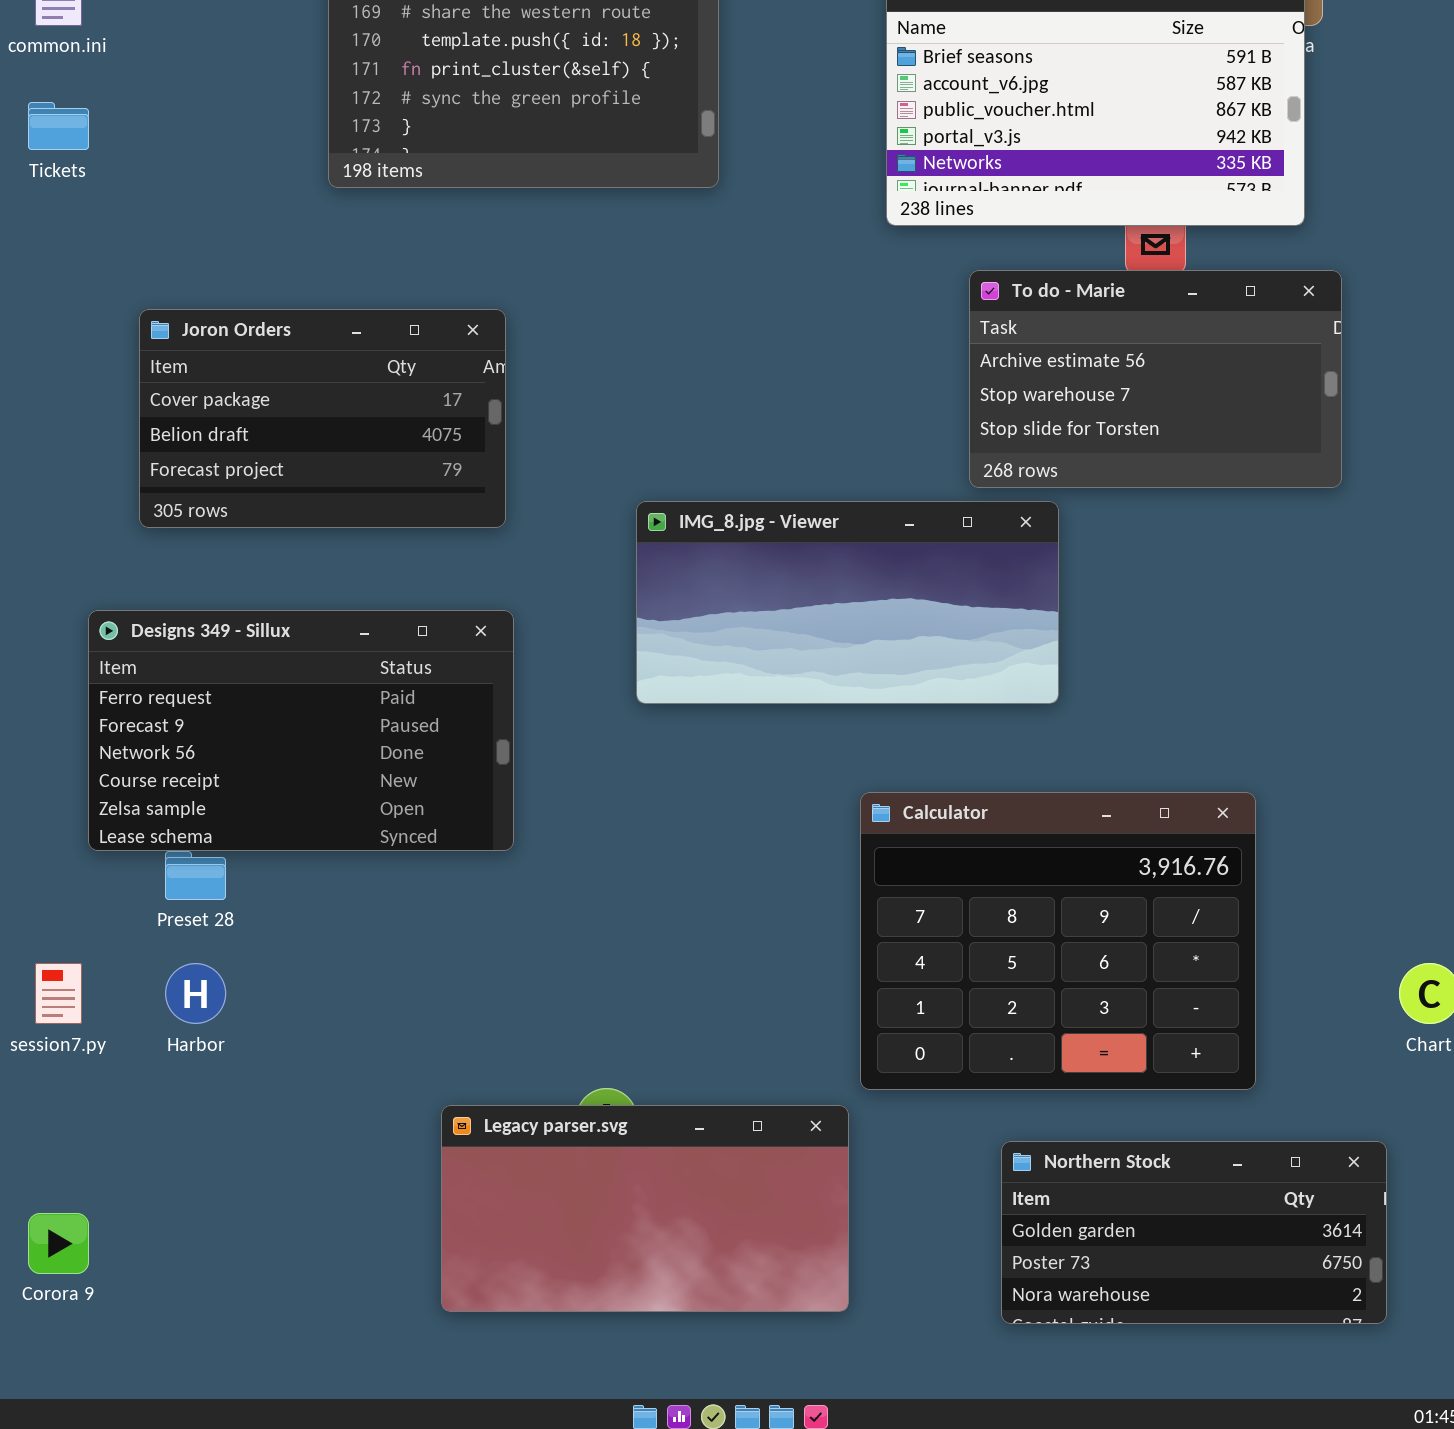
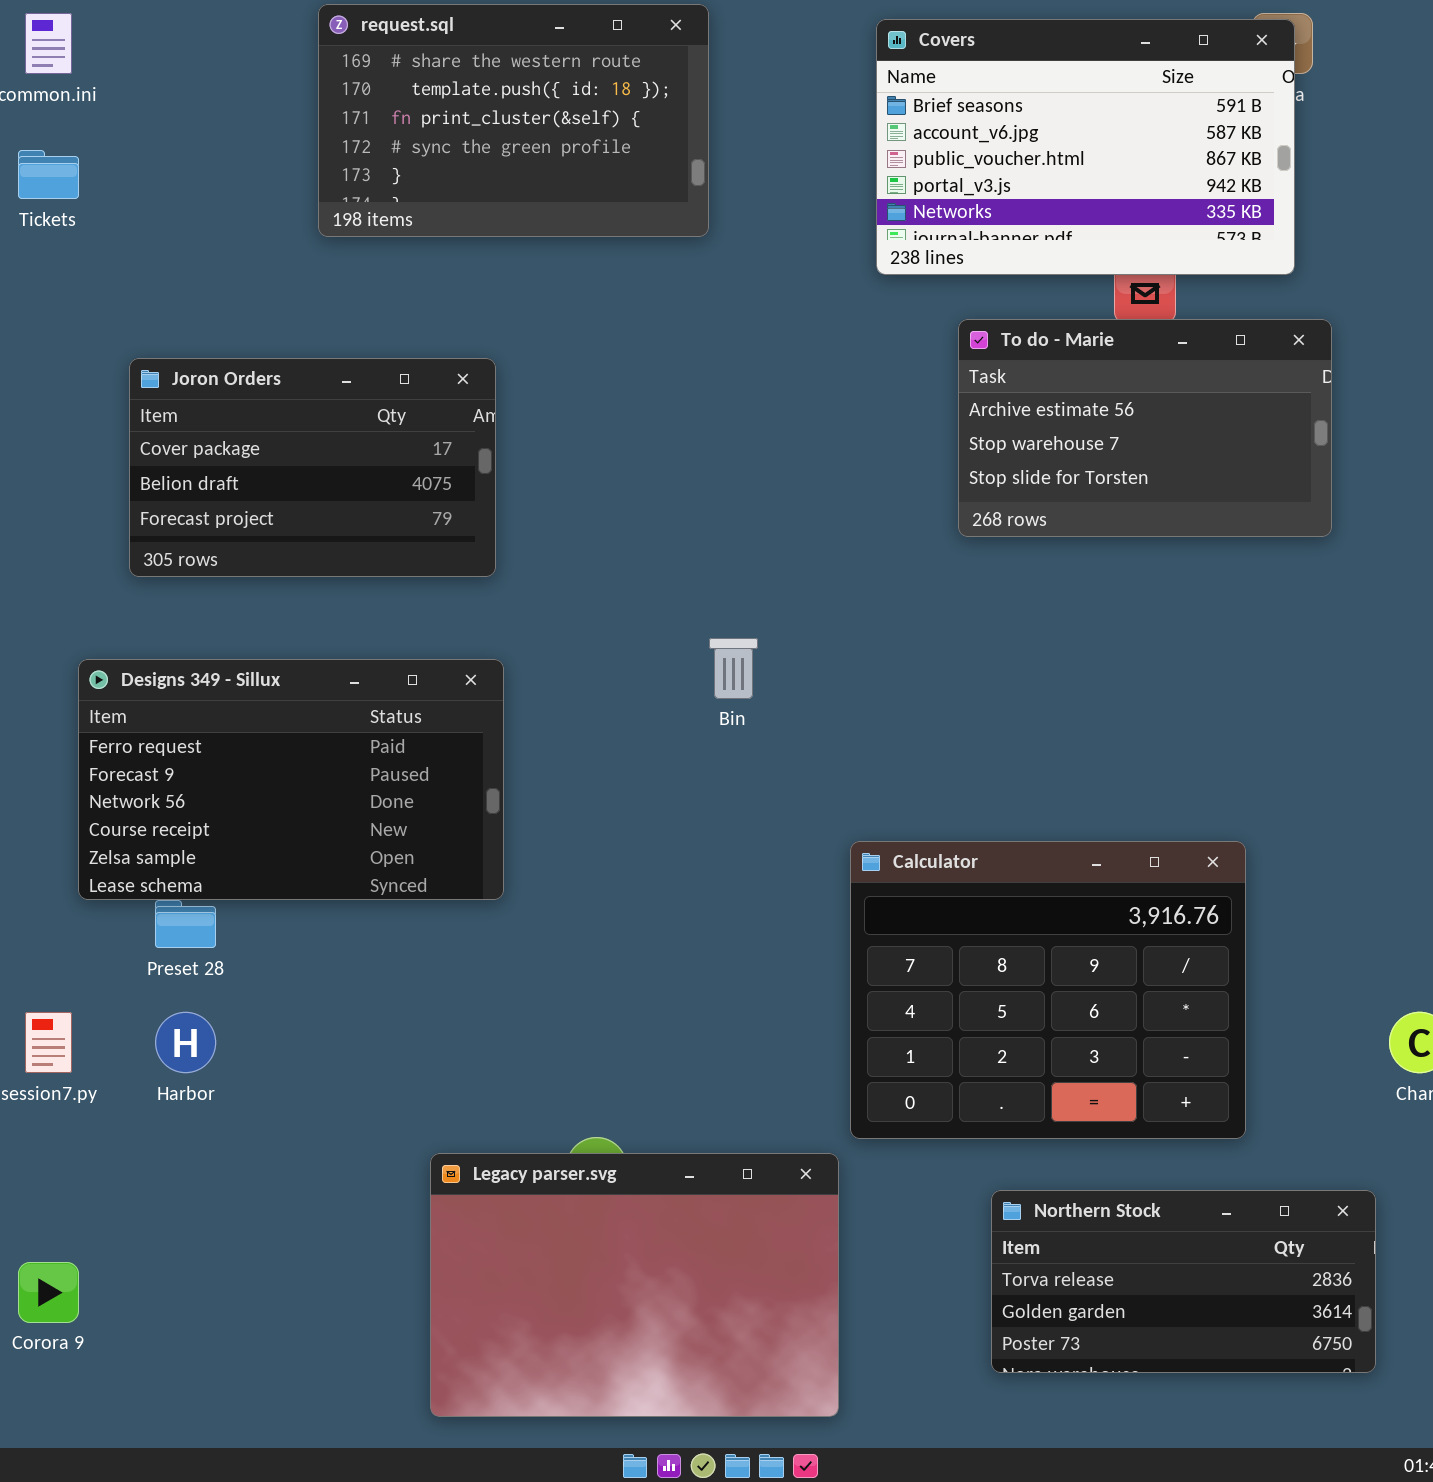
IMG_8.jpg - Viewer: [636,501,1059,704] -> none, closed
Legacy parser.svg: [441,1105,849,1312] -> [430,1153,839,1417], resized
Northern Stock: [1001,1141,1387,1324] -> [991,1190,1376,1373], scrolled up 1 row

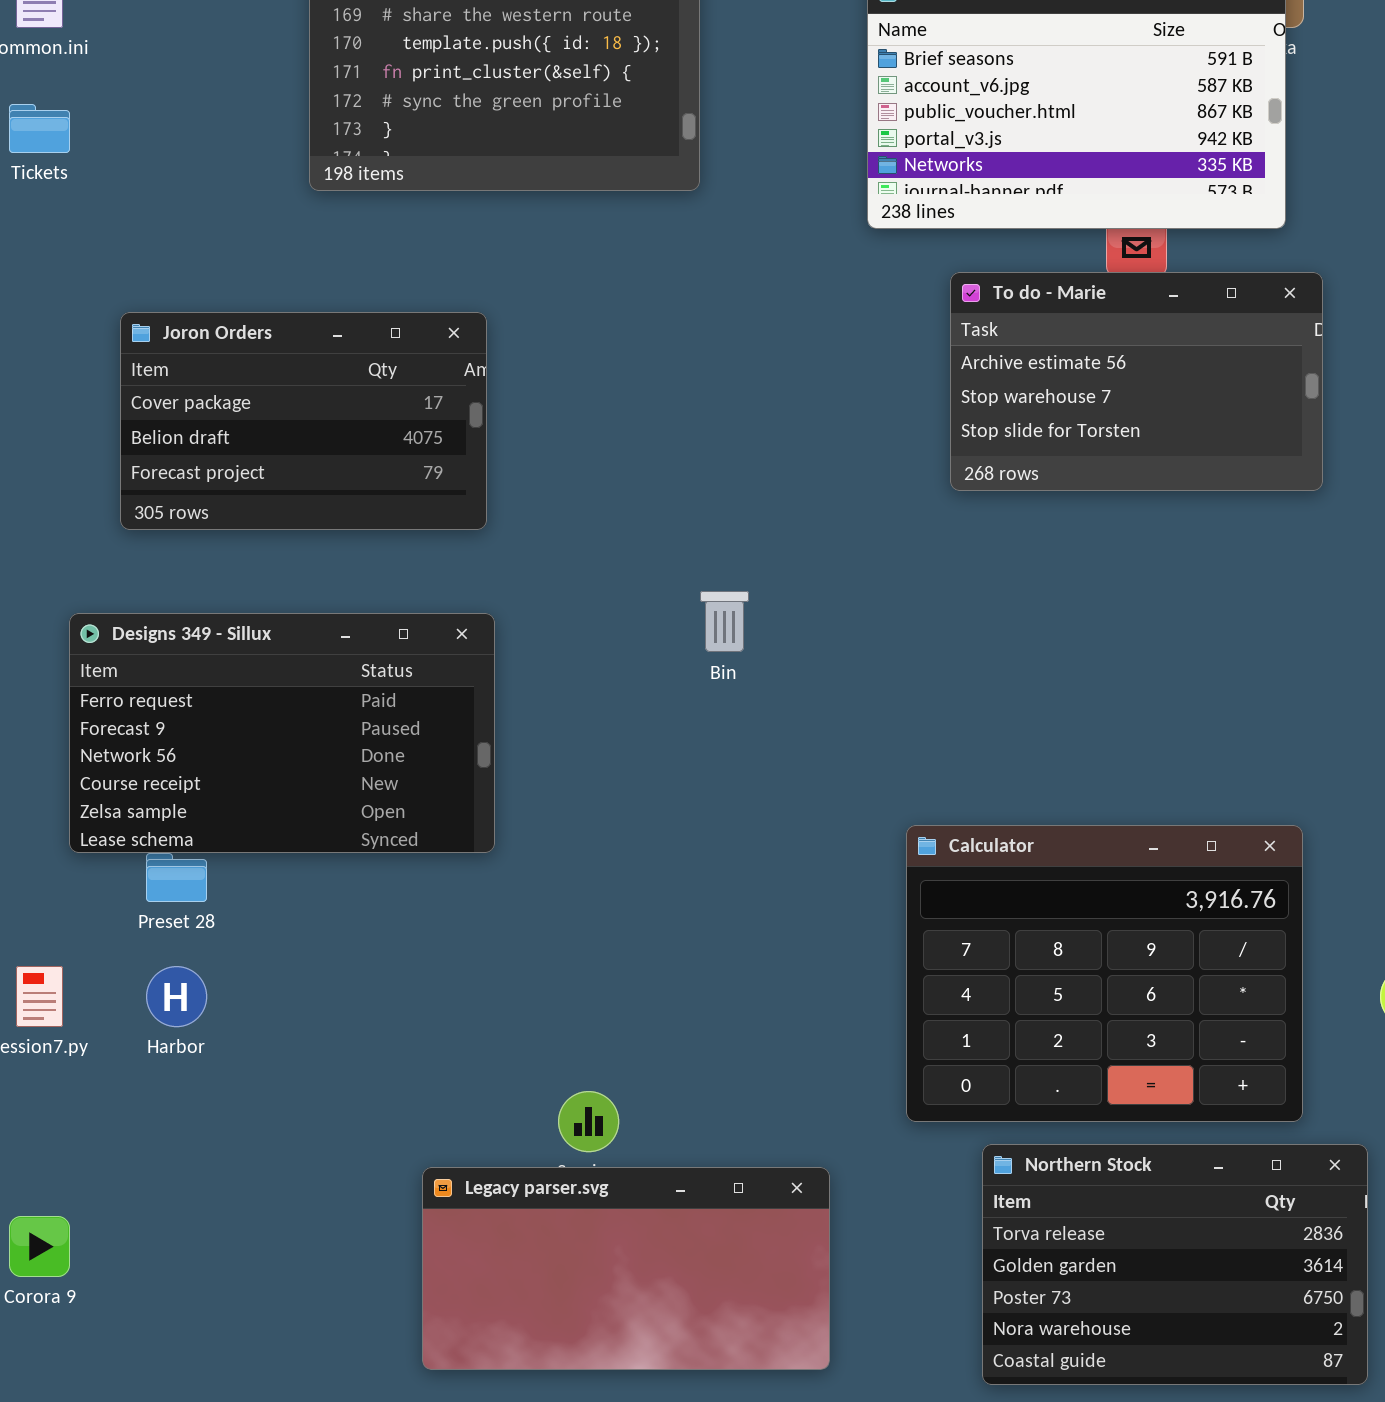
Calculator: [850,841,1246,1139] -> [906,825,1303,1122], moved
Legacy parser.svg: [430,1153,839,1417] -> [422,1167,830,1370], resized
Northern Stock: [991,1190,1376,1373] -> [982,1144,1368,1385], resized

